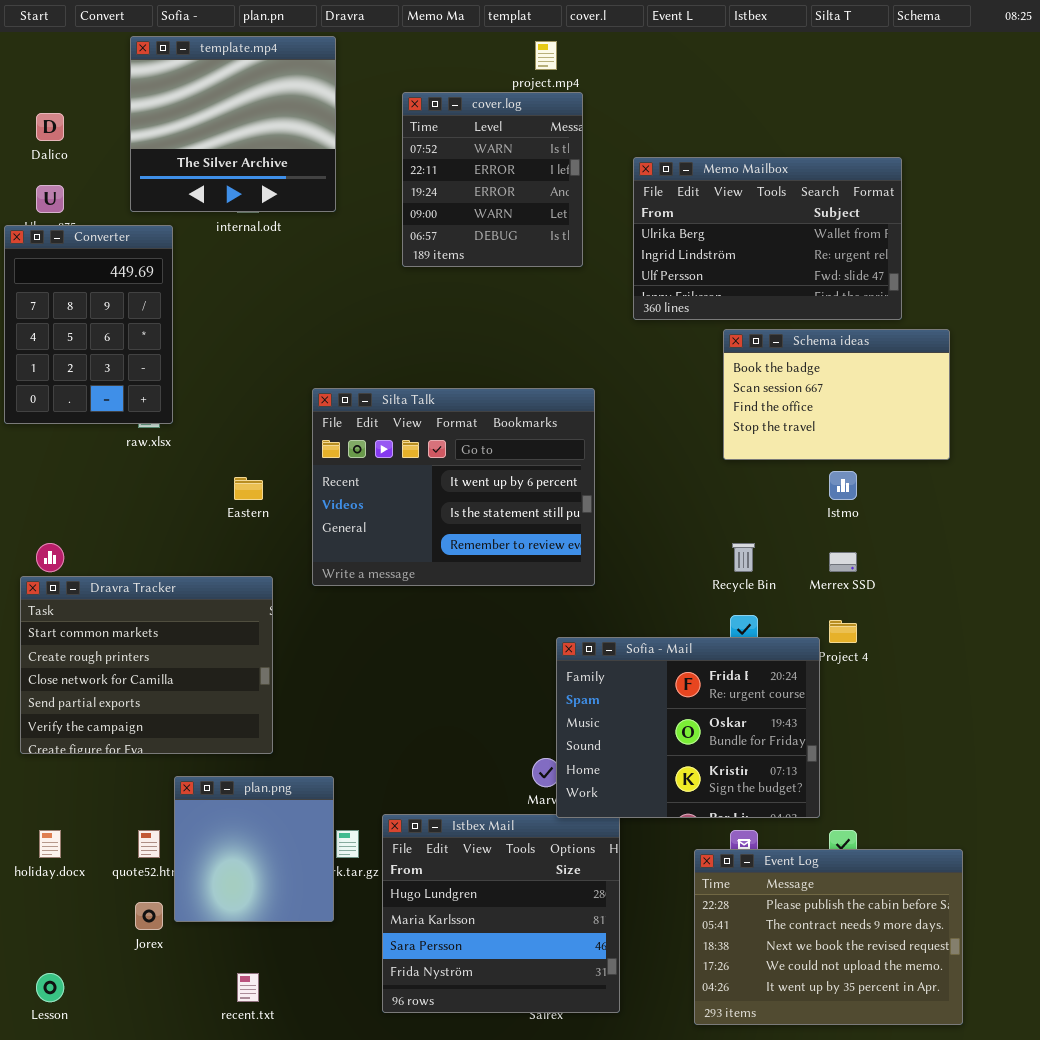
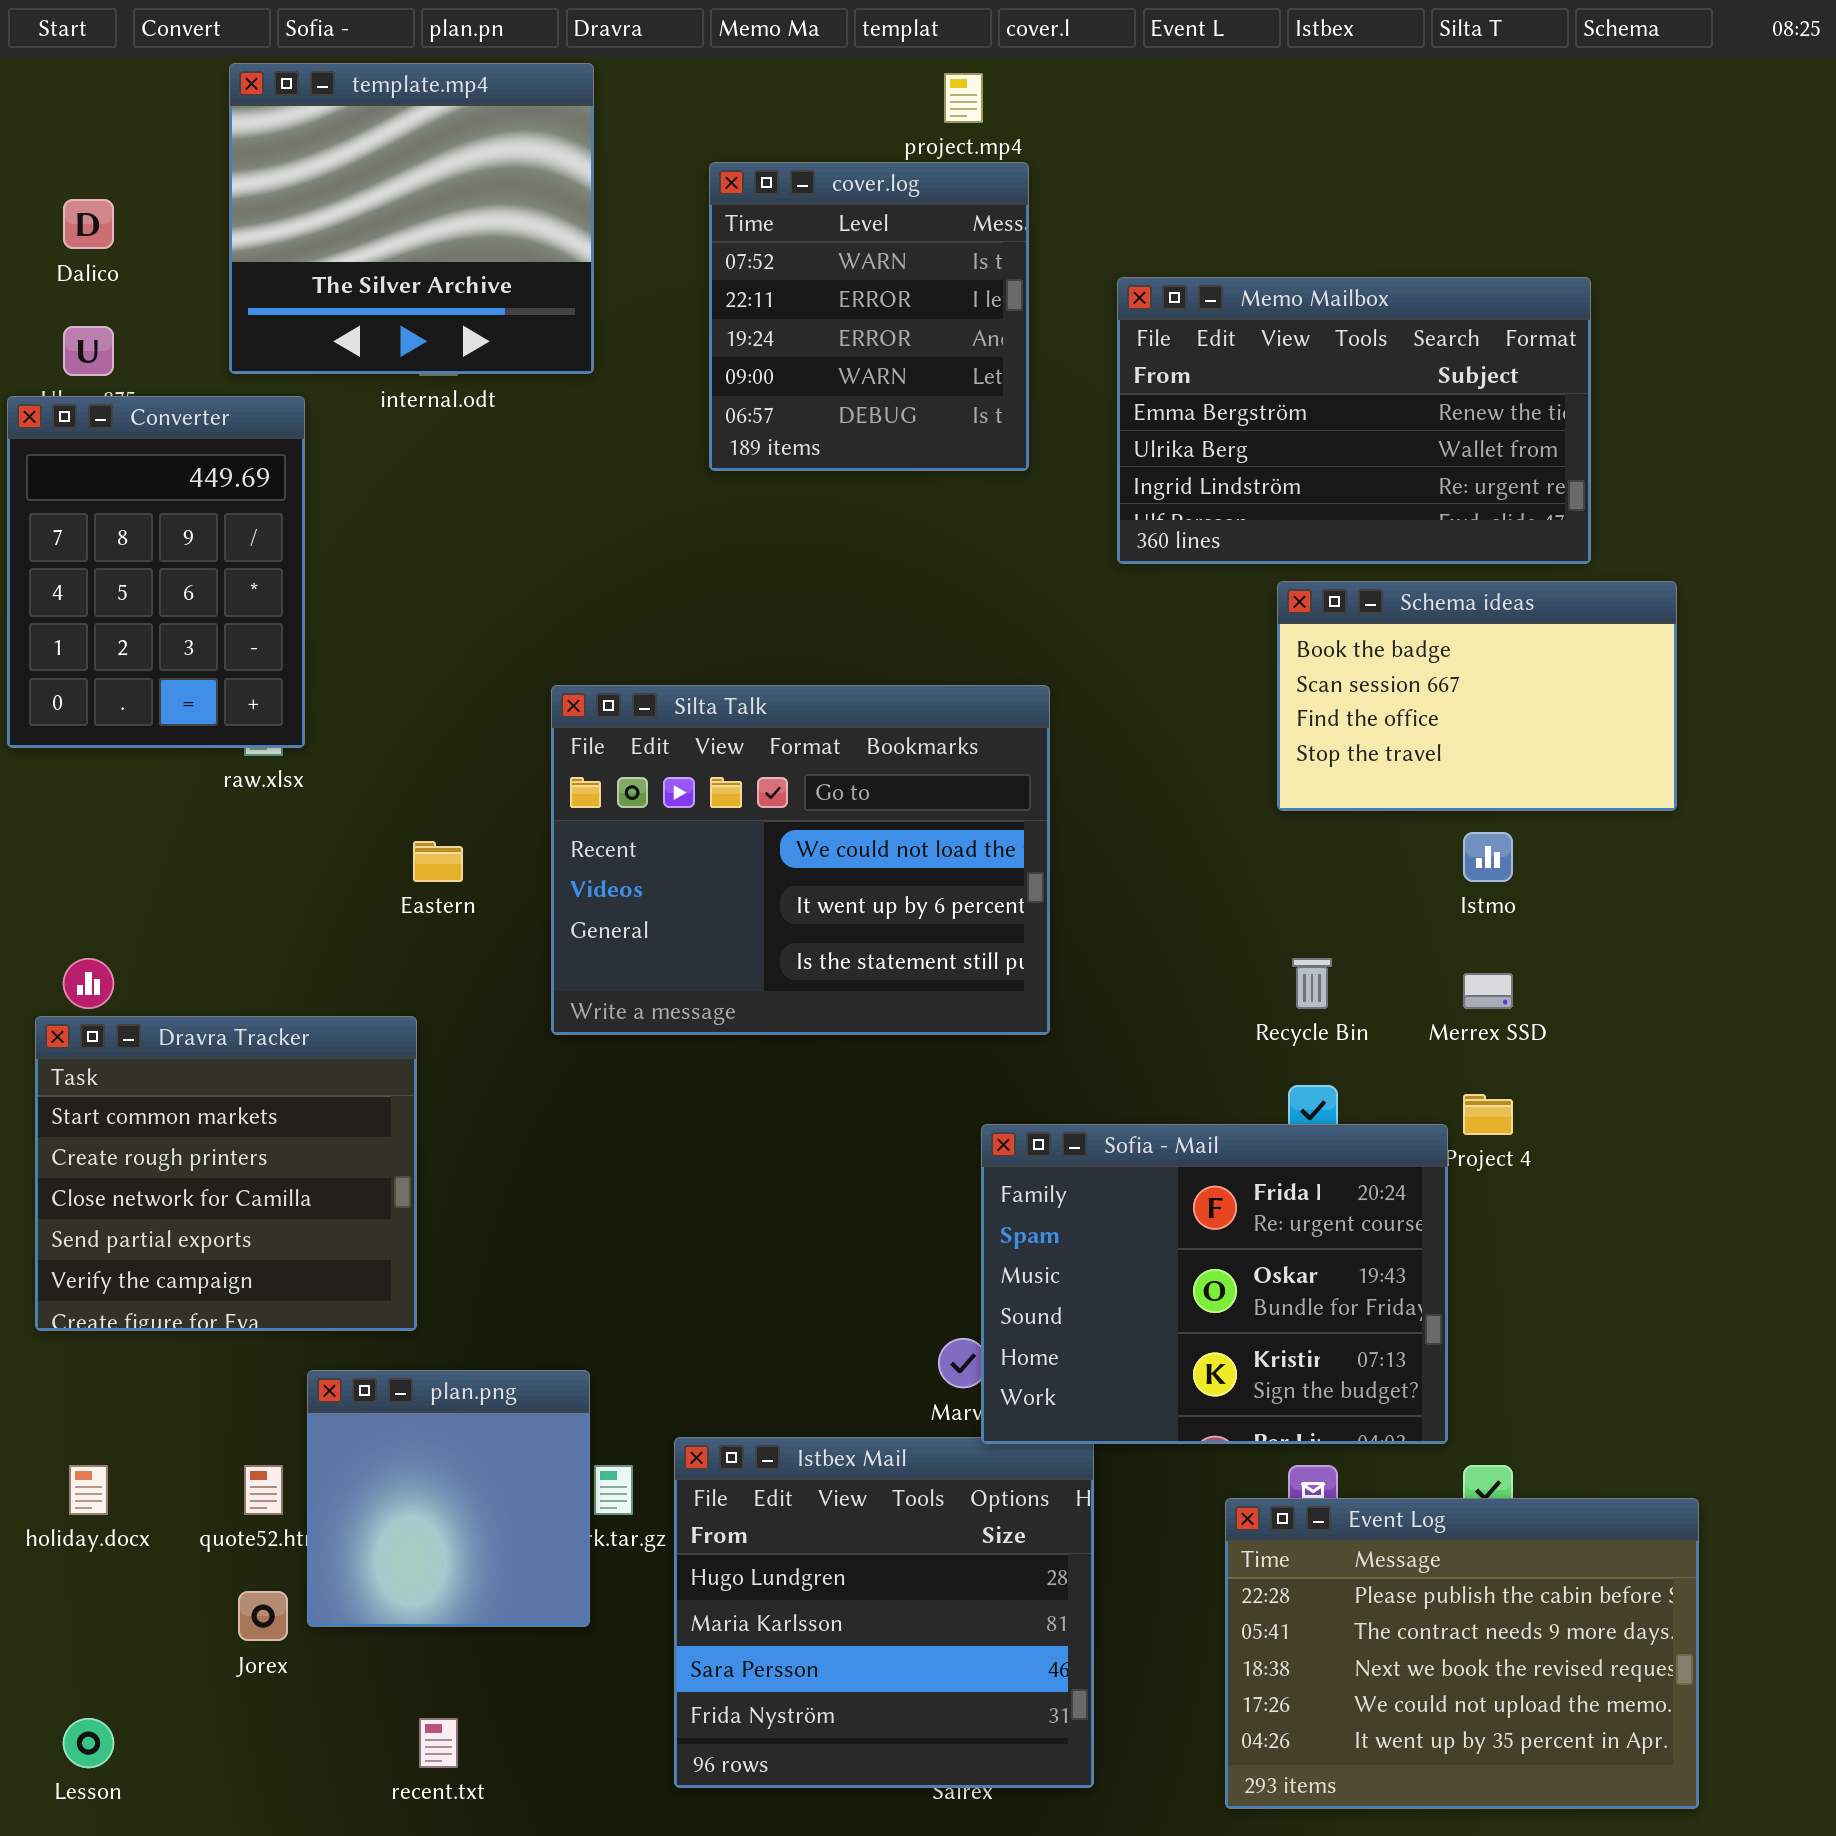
Memo Mailbox: [633,157,902,320] -> [1117,277,1591,564], scrolled up 1 row
Silta Talk: [312,388,595,586] -> [551,685,1050,1035], scrolled up 1 row
Dravra Tracker: [20,576,273,754] -> [35,1016,417,1331], resized

